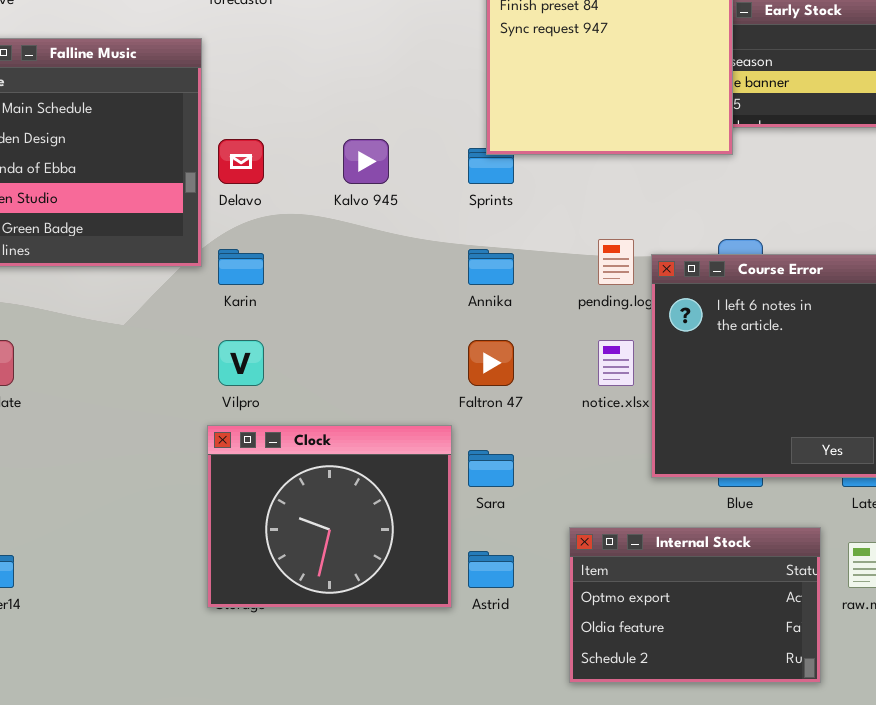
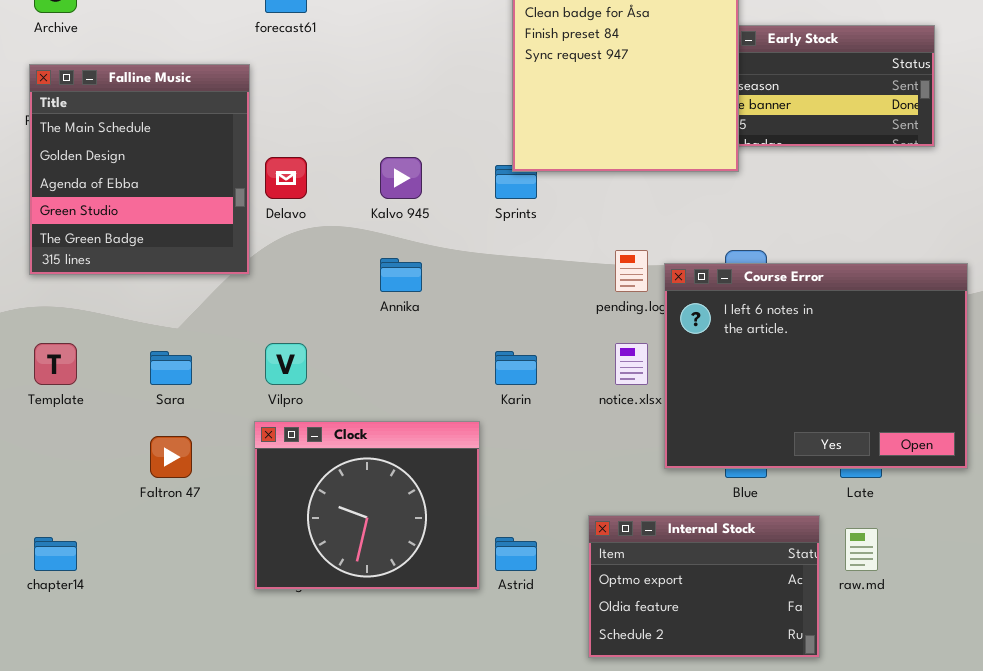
Karin: [218,249,264,285] -> [495,351,537,385], moved
Annika: [468,249,514,285] -> [380,258,422,292], moved
Faltron 47: [468,340,514,386] -> [150,436,192,478], moved
Sara: [468,450,514,487] -> [150,351,192,385], moved

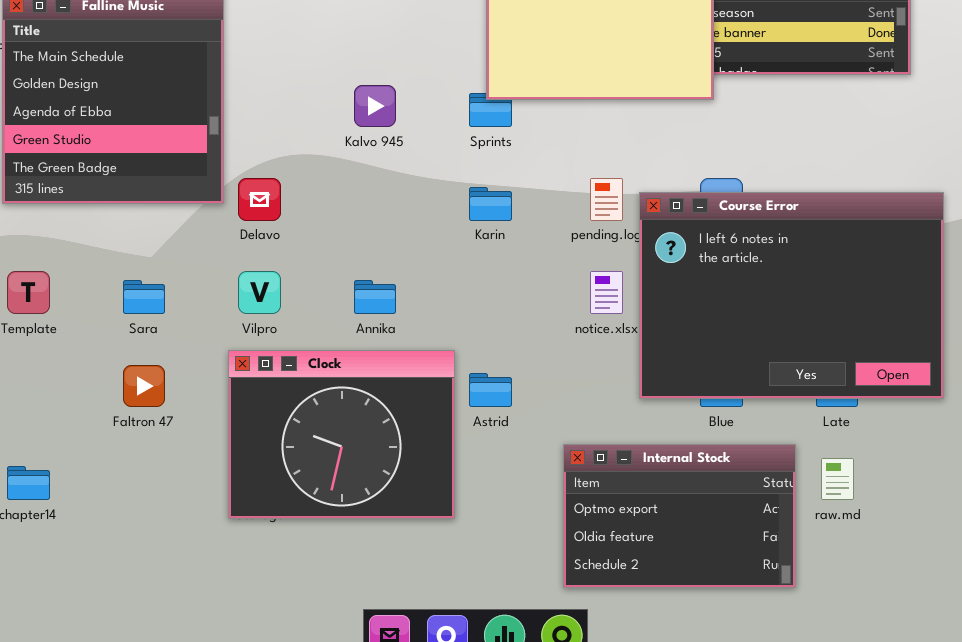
Delavo: [265,157,307,199] -> [238,178,281,221], moved
Annika: [380,258,422,292] -> [354,280,396,314], moved
Karin: [495,351,537,385] -> [469,187,512,221], moved
Astrid: [495,537,537,571] -> [469,373,512,407], moved

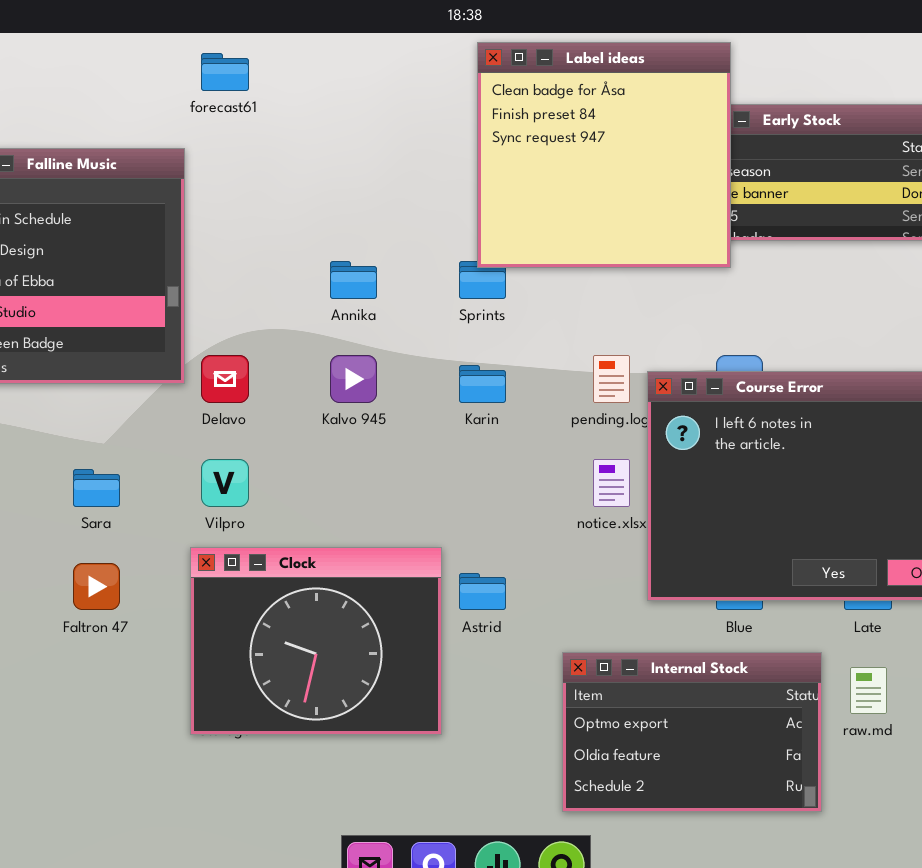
Kalvo 945: [354,85,396,127] -> [330,355,377,403], moved
Annika: [354,280,396,314] -> [330,261,377,299], moved

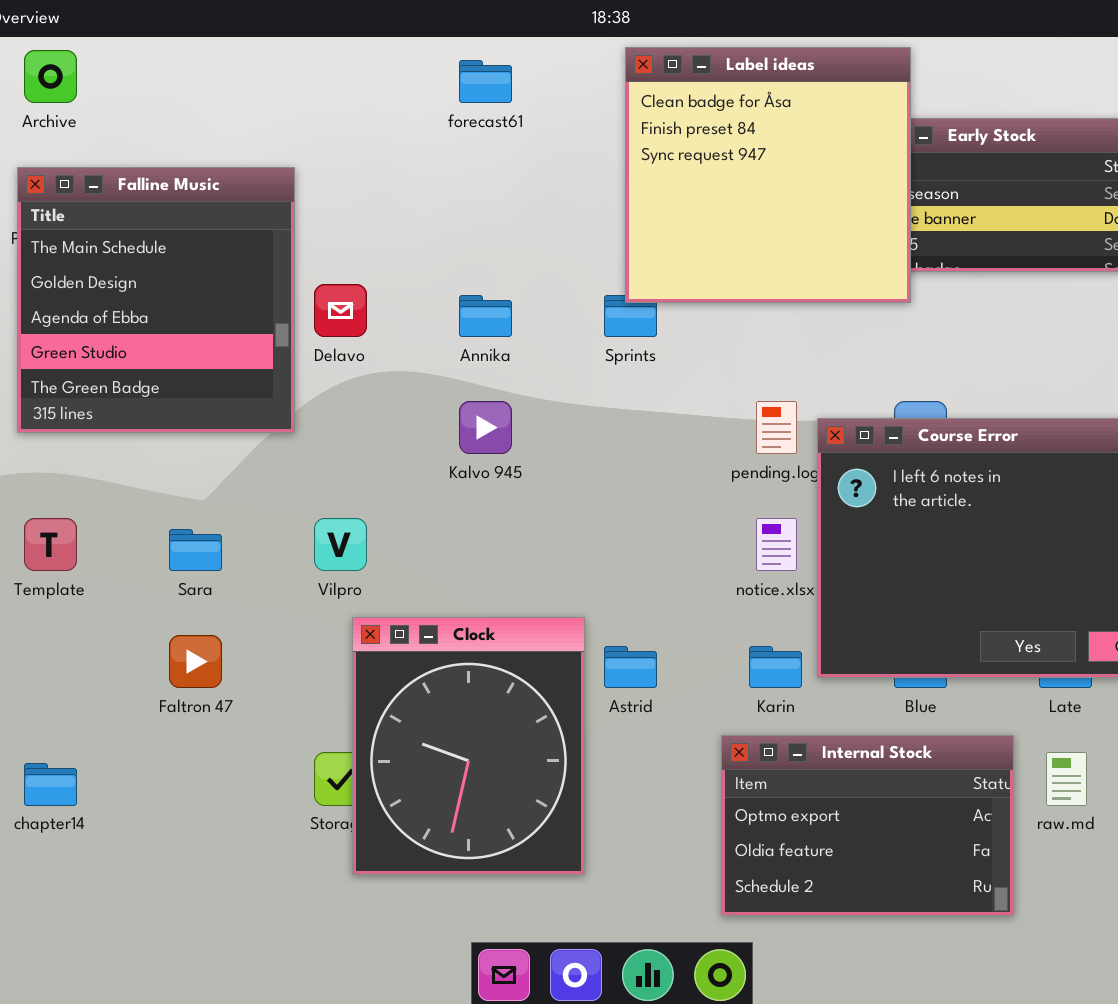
forecast61: [201,53,249,91] -> [459,60,512,103], moved
Delavo: [201,355,249,403] -> [314,284,367,337], moved
Karin: [459,365,506,403] -> [749,646,802,688], moved
Clock: [190,547,442,735] -> [352,617,585,875], resized

